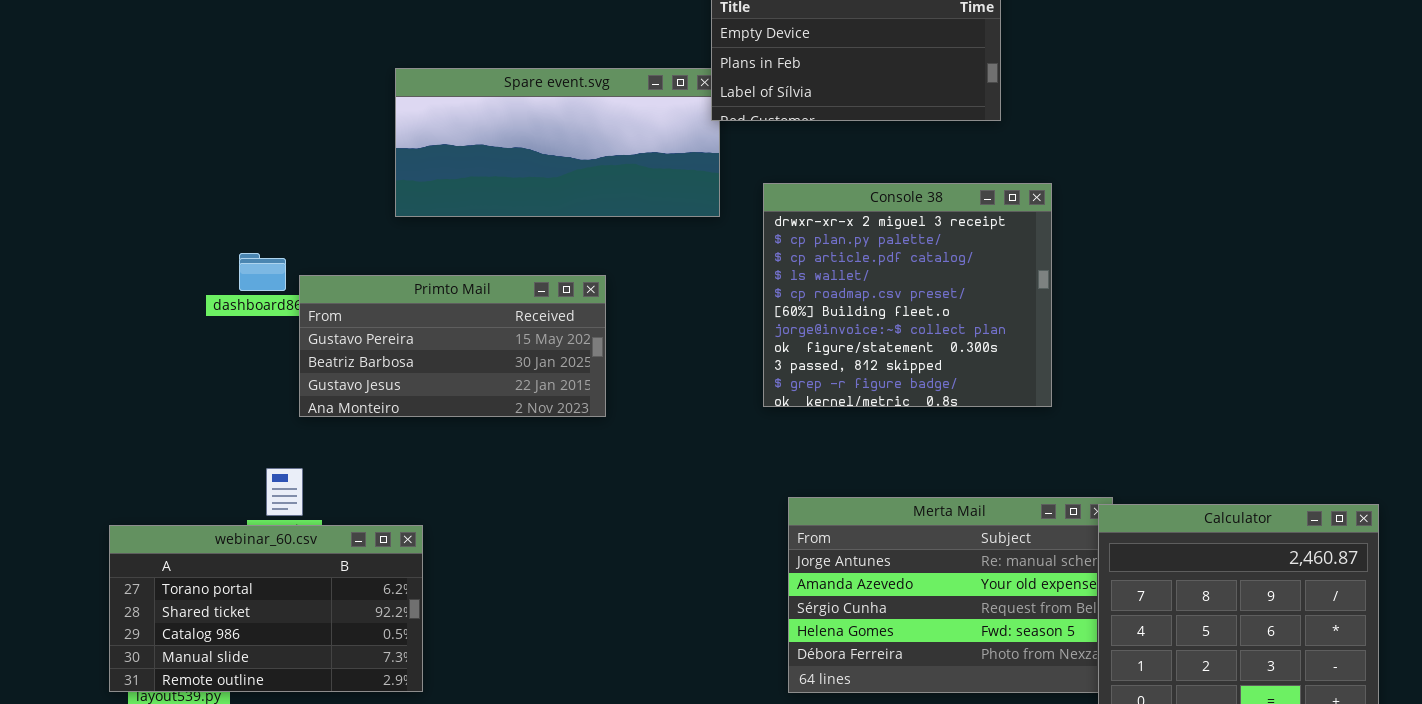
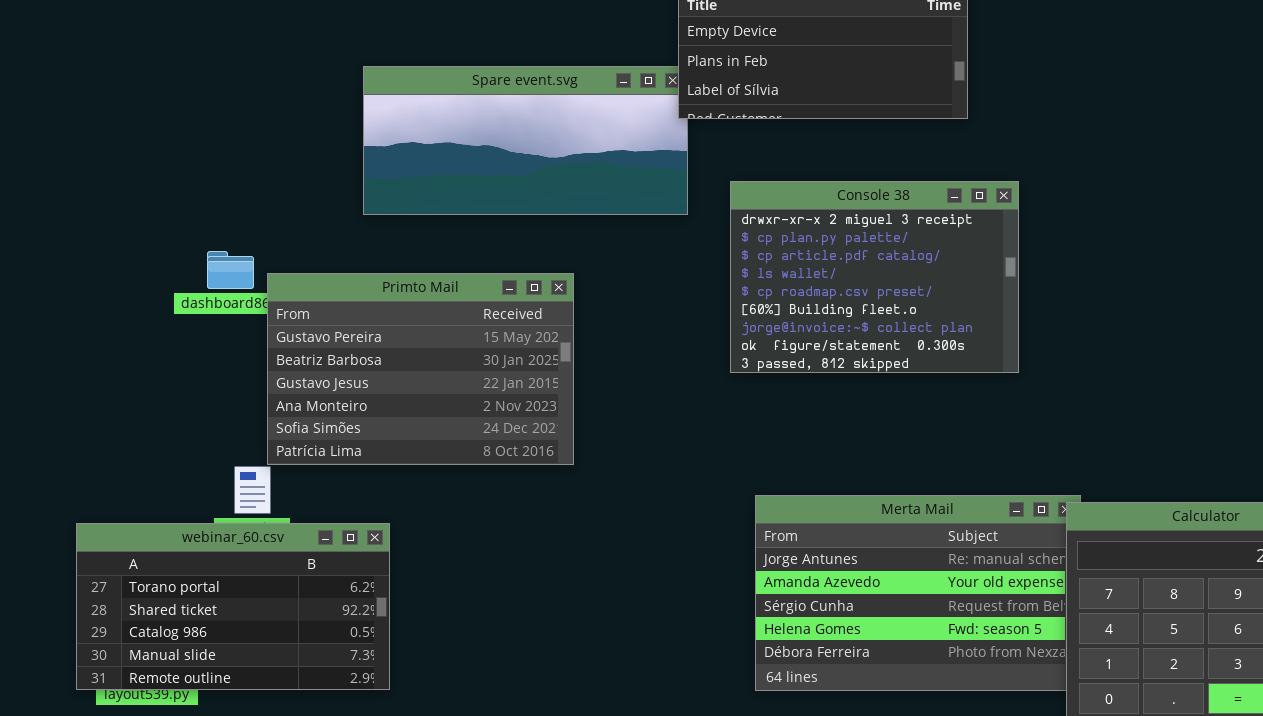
Console 38: [763,183,1052,407] -> [730,181,1019,373], resized
Primto Mail: [299,275,606,417] -> [267,273,574,465], resized

